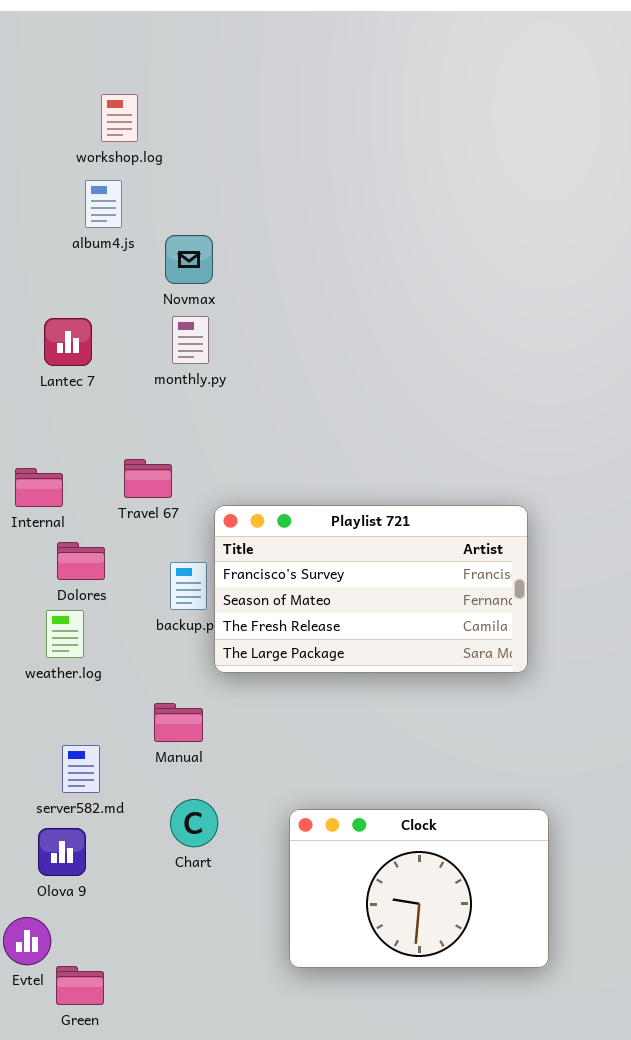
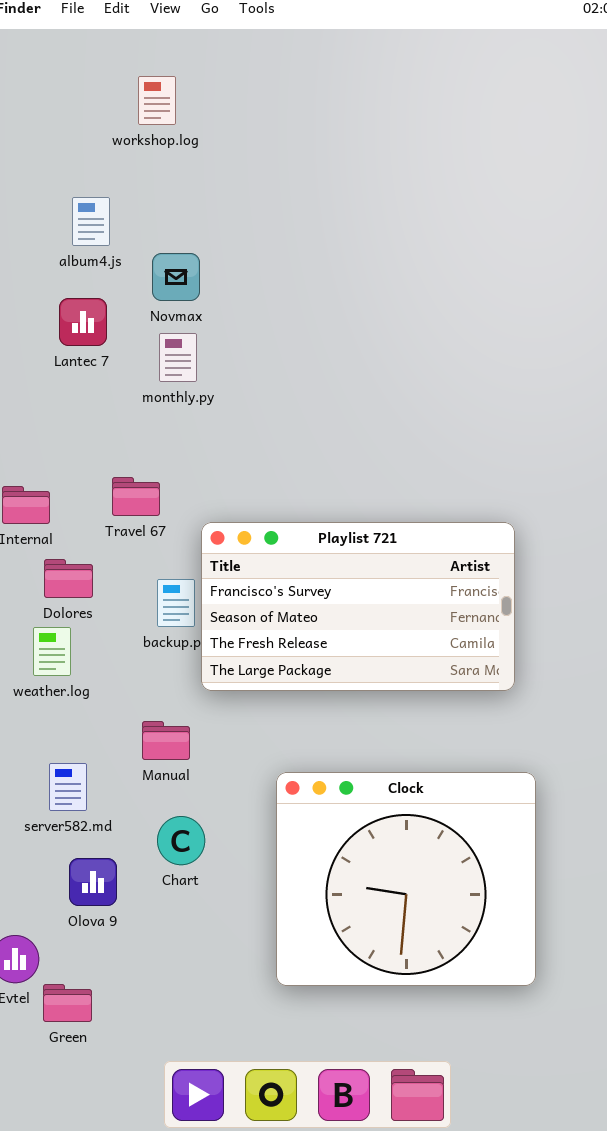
workshop.log: [101,94,138,142] -> [138,76,176,125], moved
Lantec 7: [44,318,92,366] -> [59,298,107,346], moved
Clock: [289,809,549,968] -> [276,772,536,986], resized
Olova 9: [38,828,86,876] -> [69,858,117,906], moved

